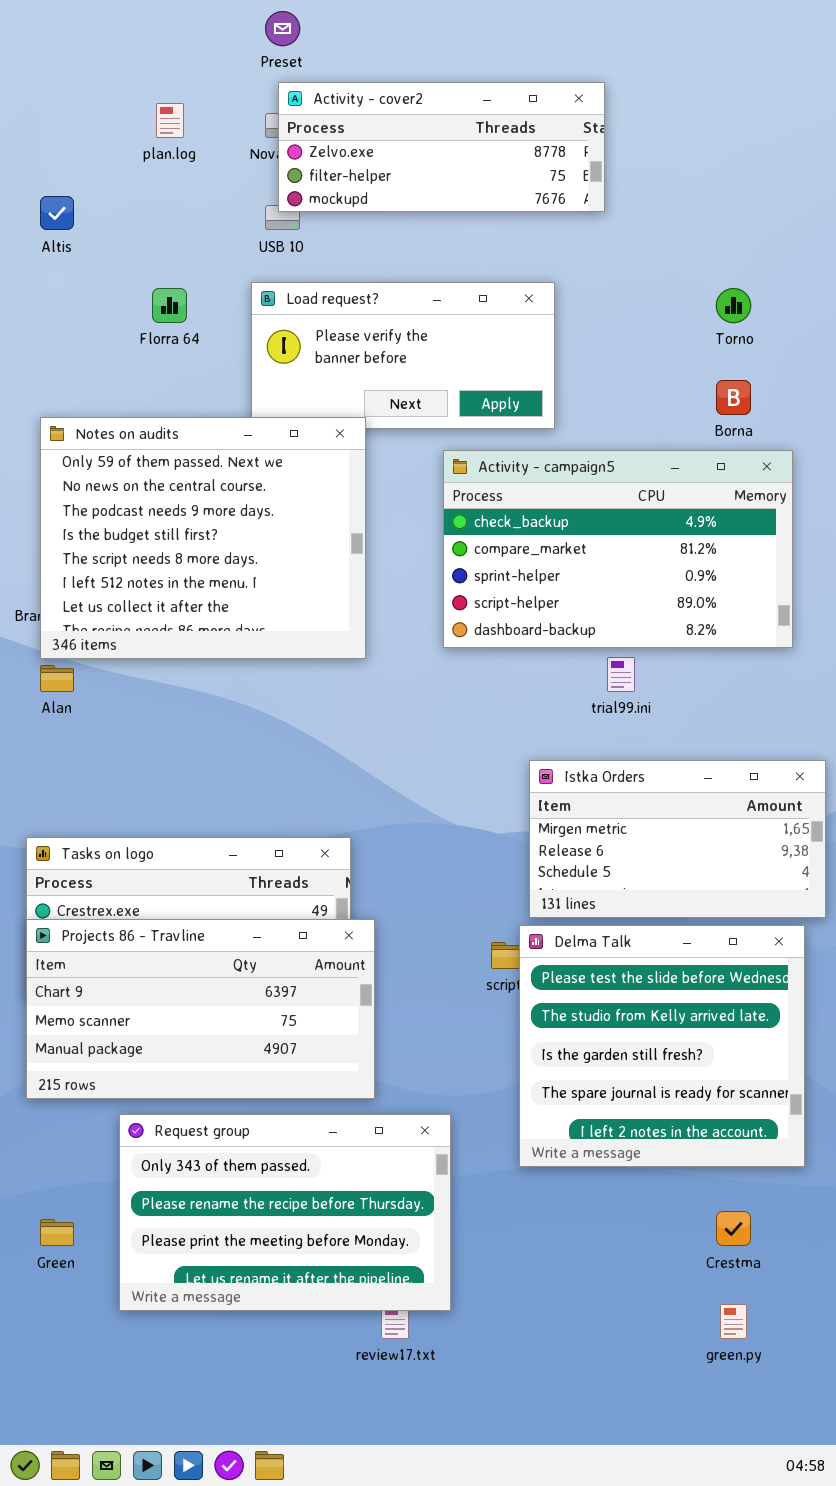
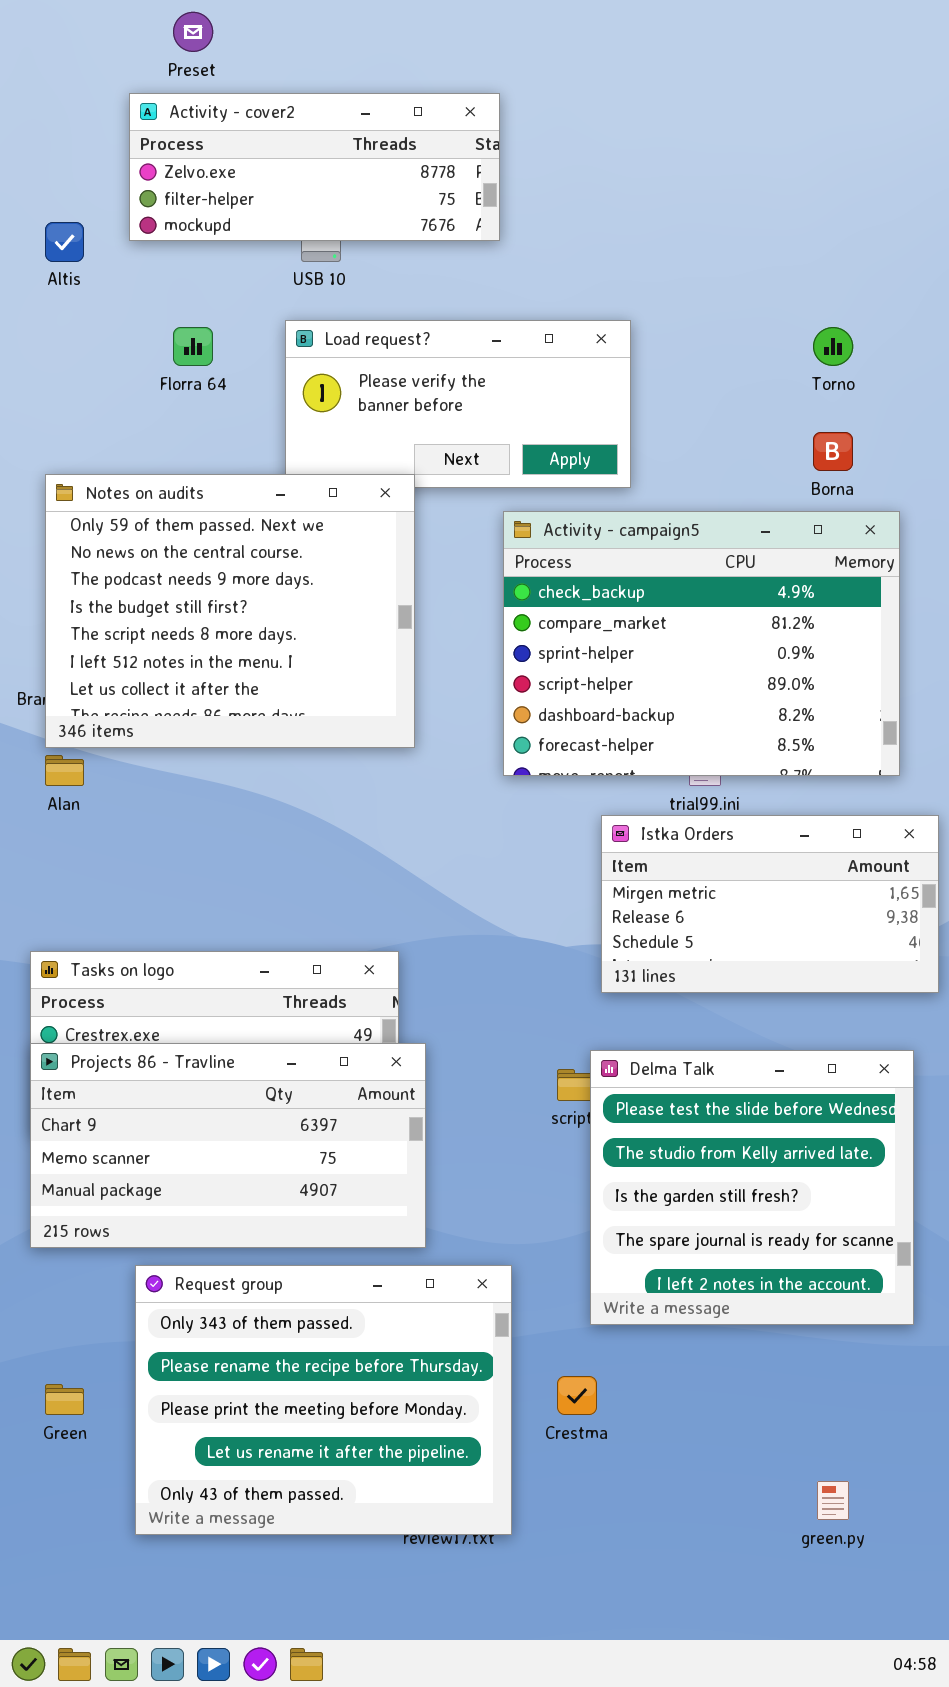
Preset: [265,11,300,46] -> [173,12,213,52], moved
Activity - cover2: [278,82,605,212] -> [129,93,500,241], moved
Activity - campaign5: [443,450,793,648] -> [503,511,900,776], resized
Istka Orders: [529,760,826,918] -> [601,815,939,993], moved
Request group: [119,1114,451,1311] -> [135,1265,512,1535], resized
Crestma: [716,1211,751,1246] -> [557,1376,597,1415], moved

